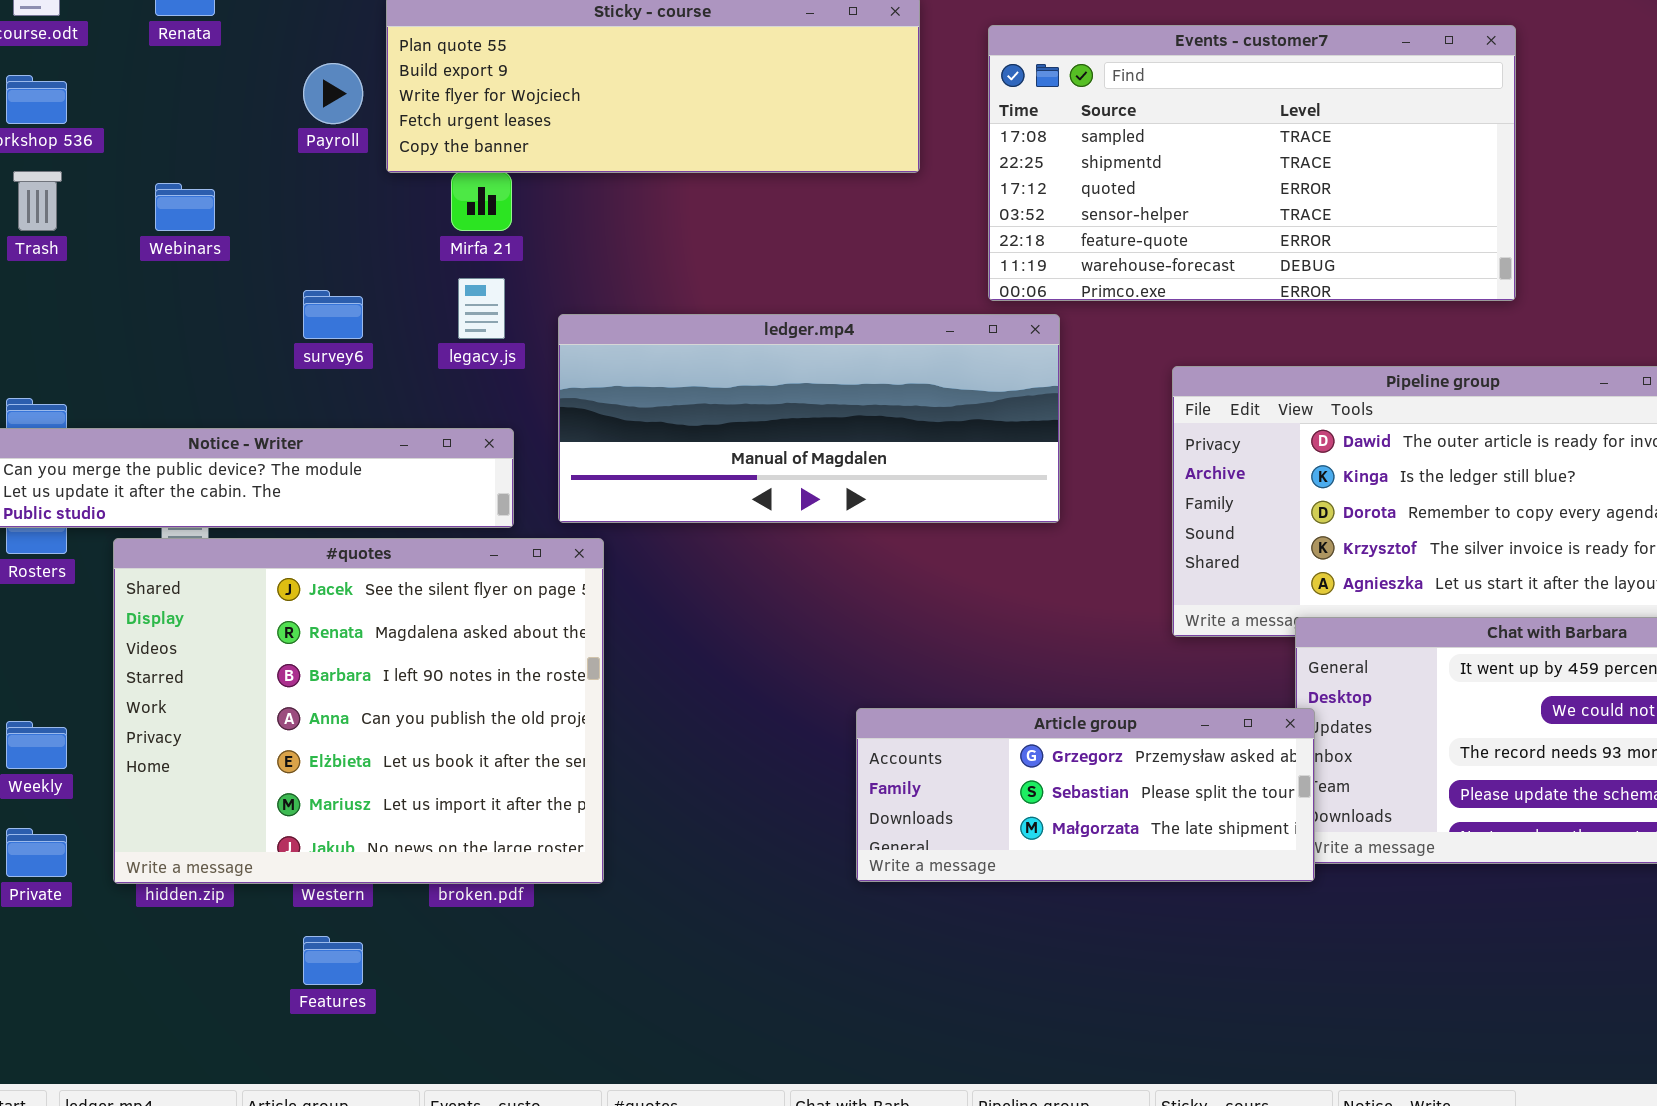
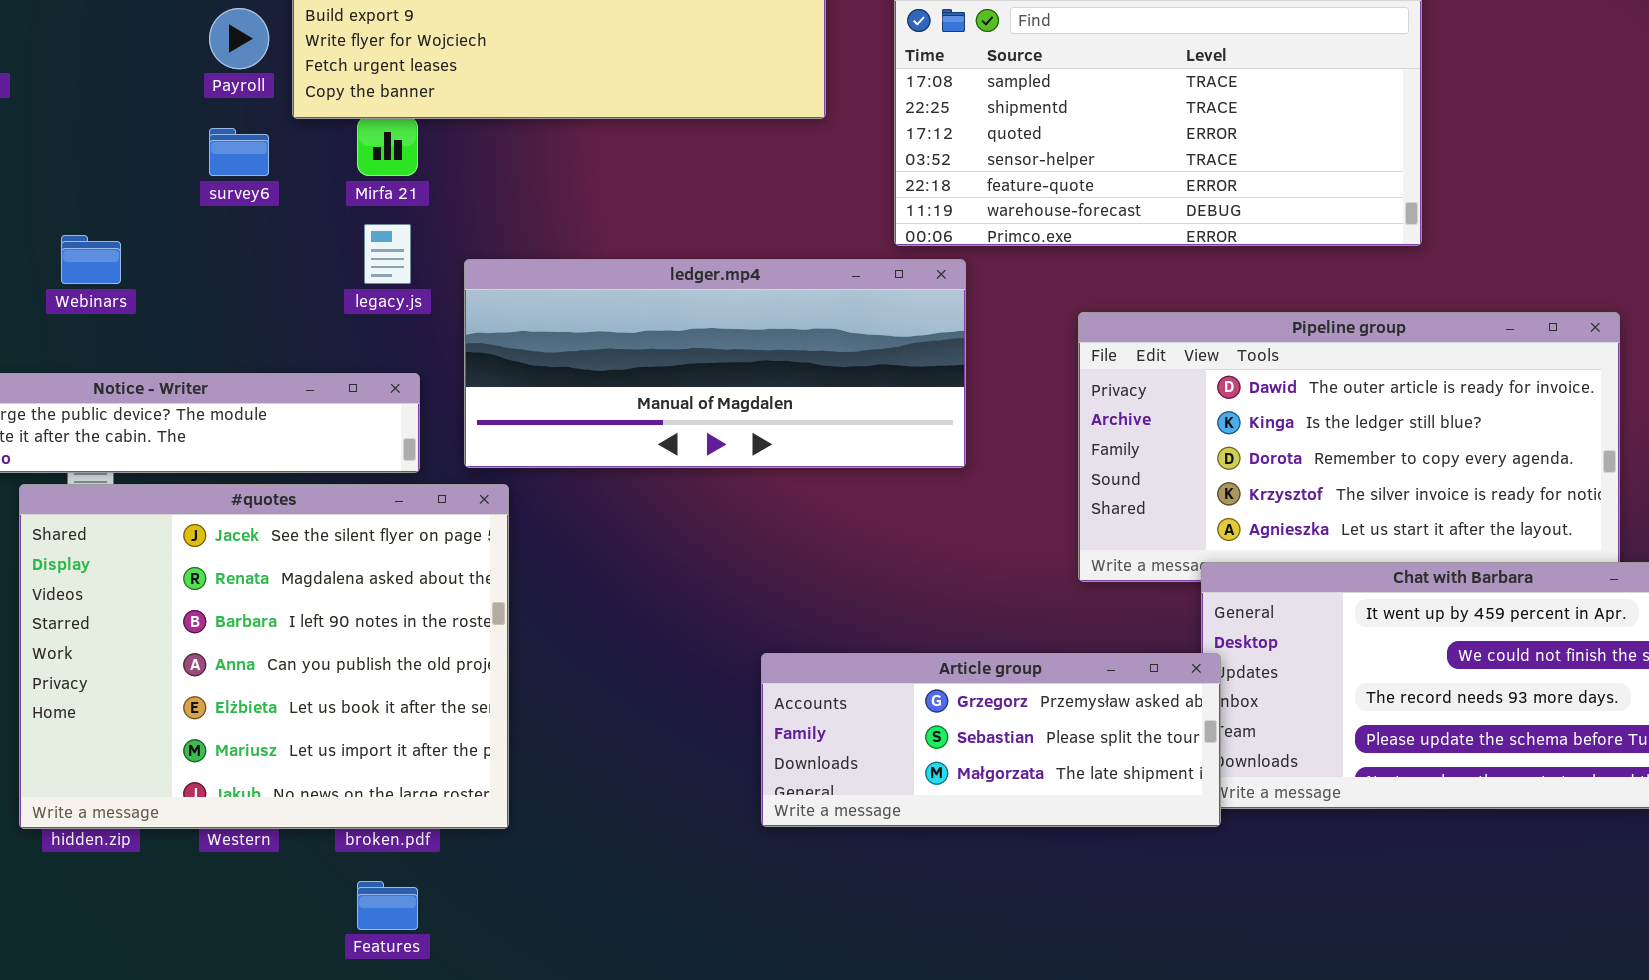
Webinars: [155,183,215,231] -> [61,235,121,284], moved
survey6: [303,290,363,339] -> [209,128,269,176], moved
Features: [303,936,363,985] -> [357,881,418,930], moved

